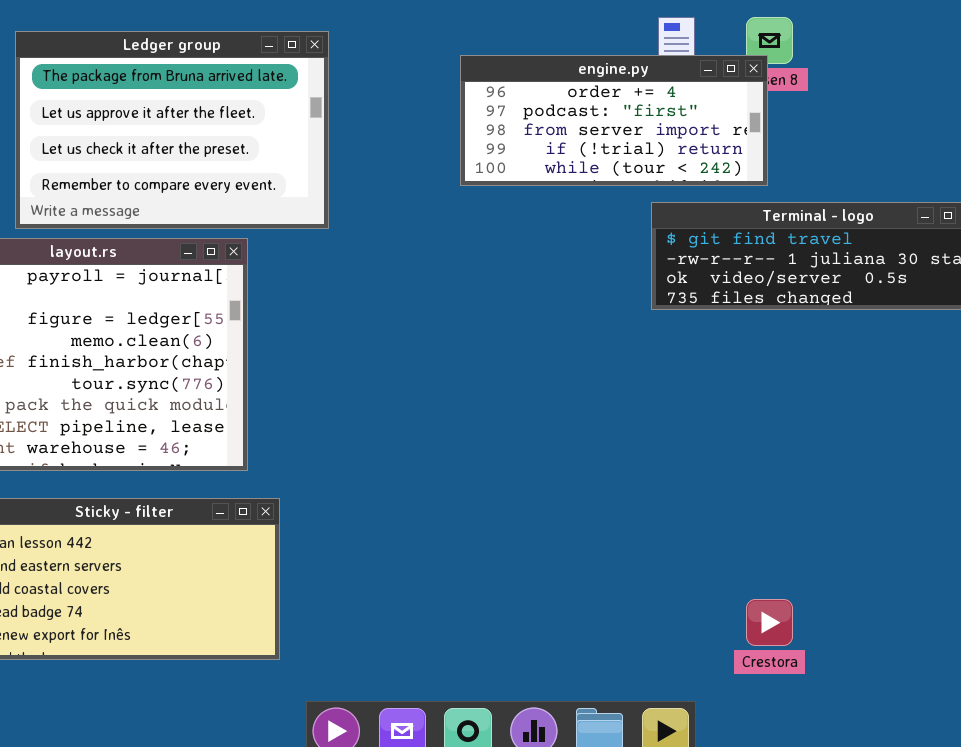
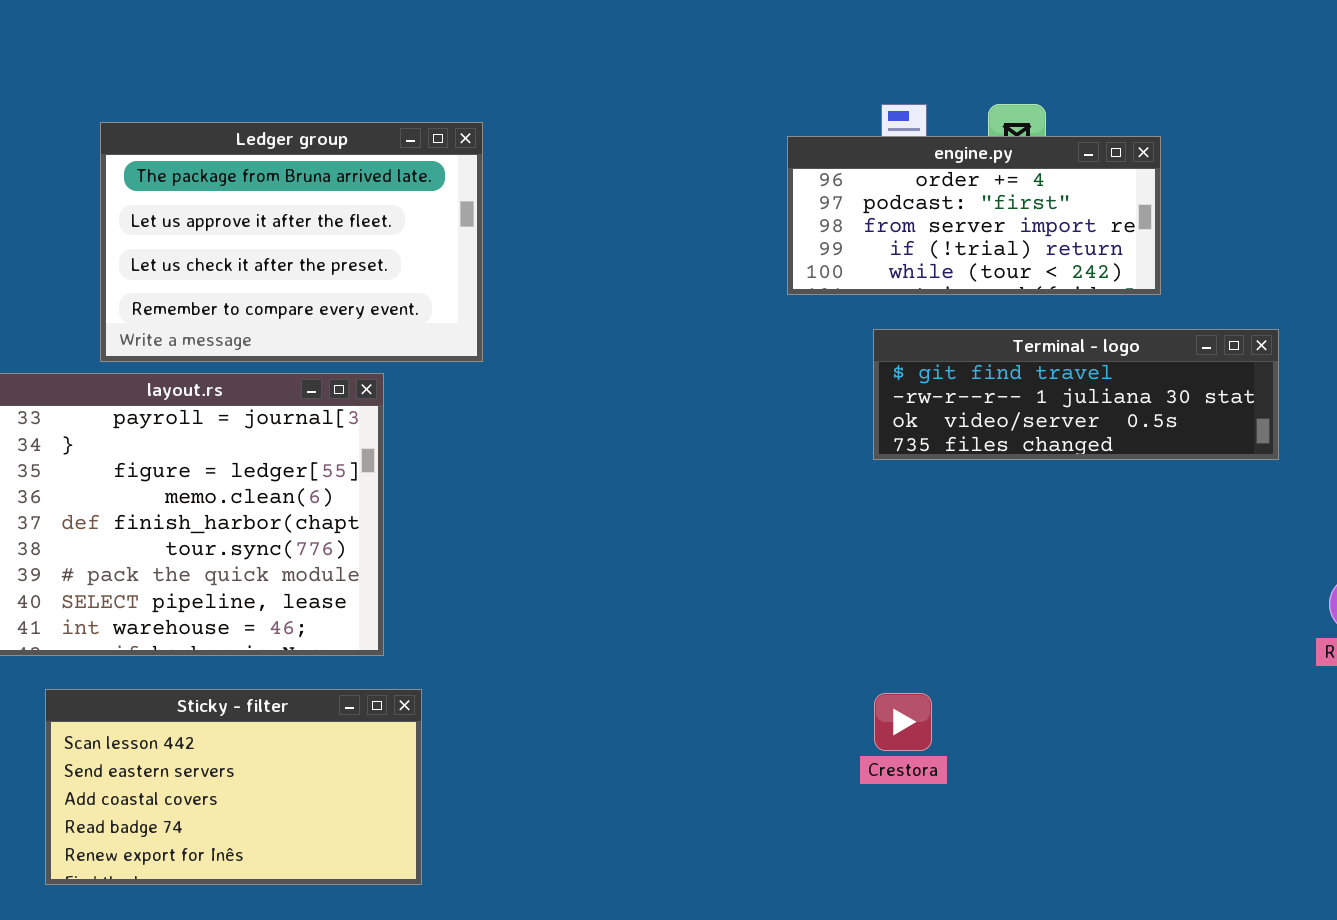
engine.py: [460,55,768,186] -> [787,136,1161,295], moved
Crestora: [746,599,793,646] -> [874,693,932,751], moved

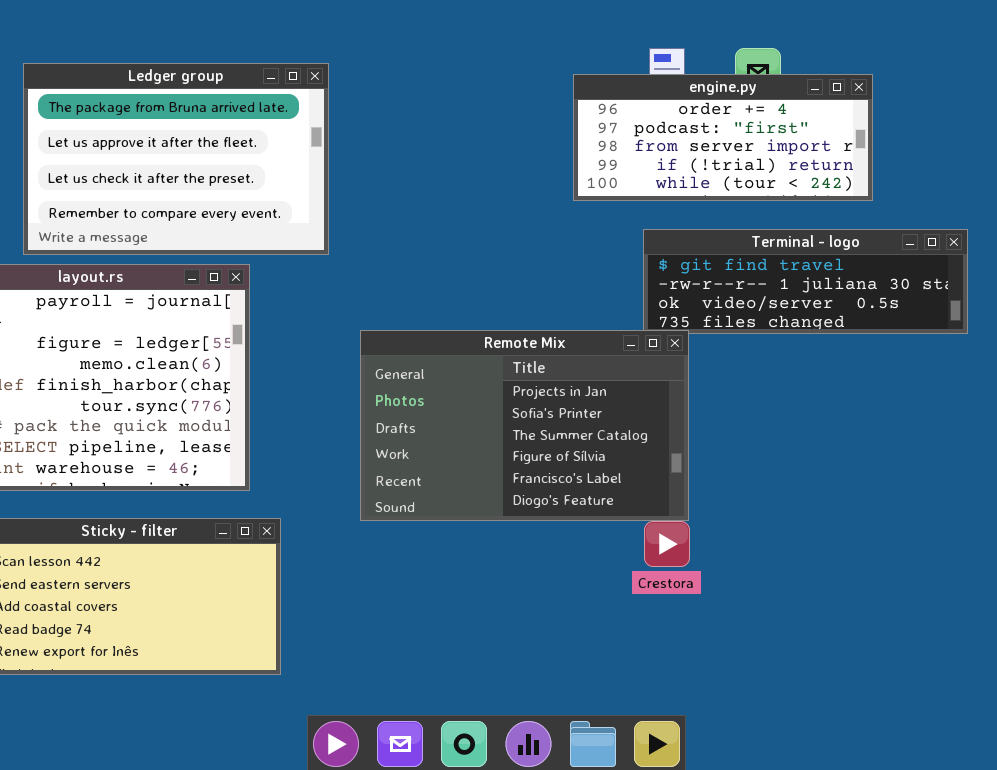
Remote Mix: none -> [360,330,689,521], opened

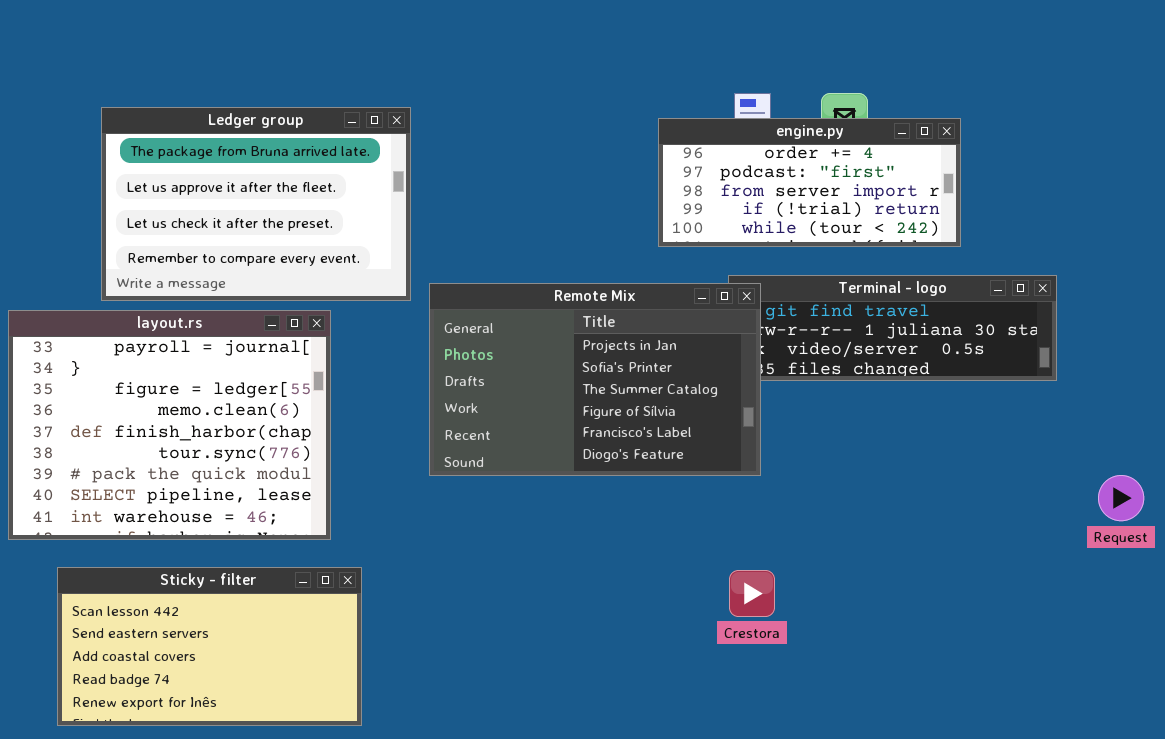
Remote Mix: [360,330,689,521] -> [429,283,761,476], moved

